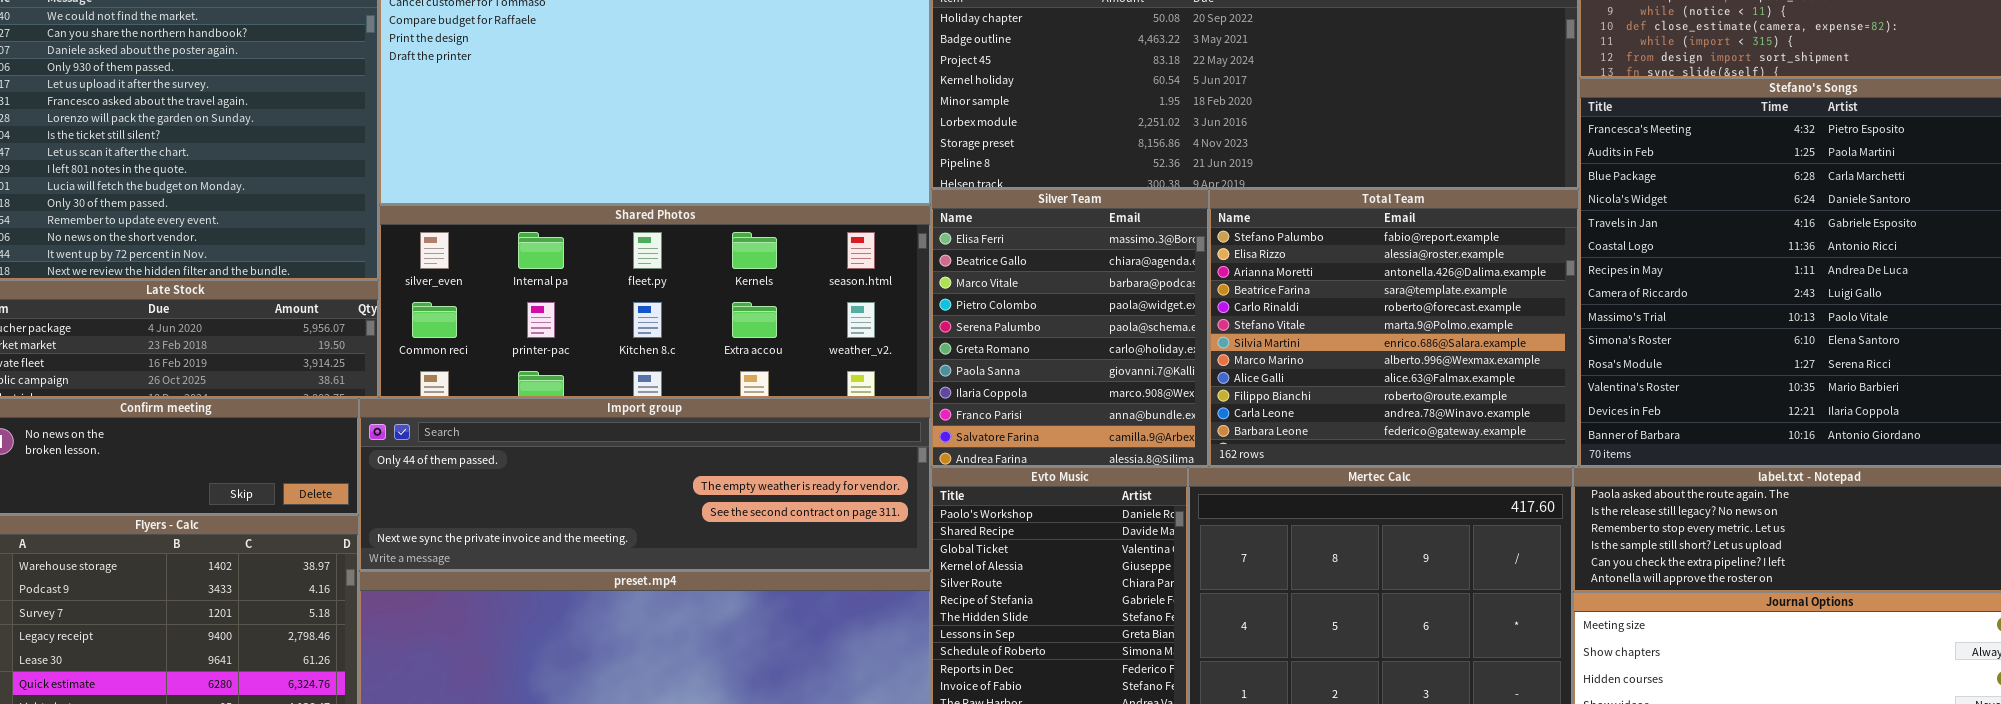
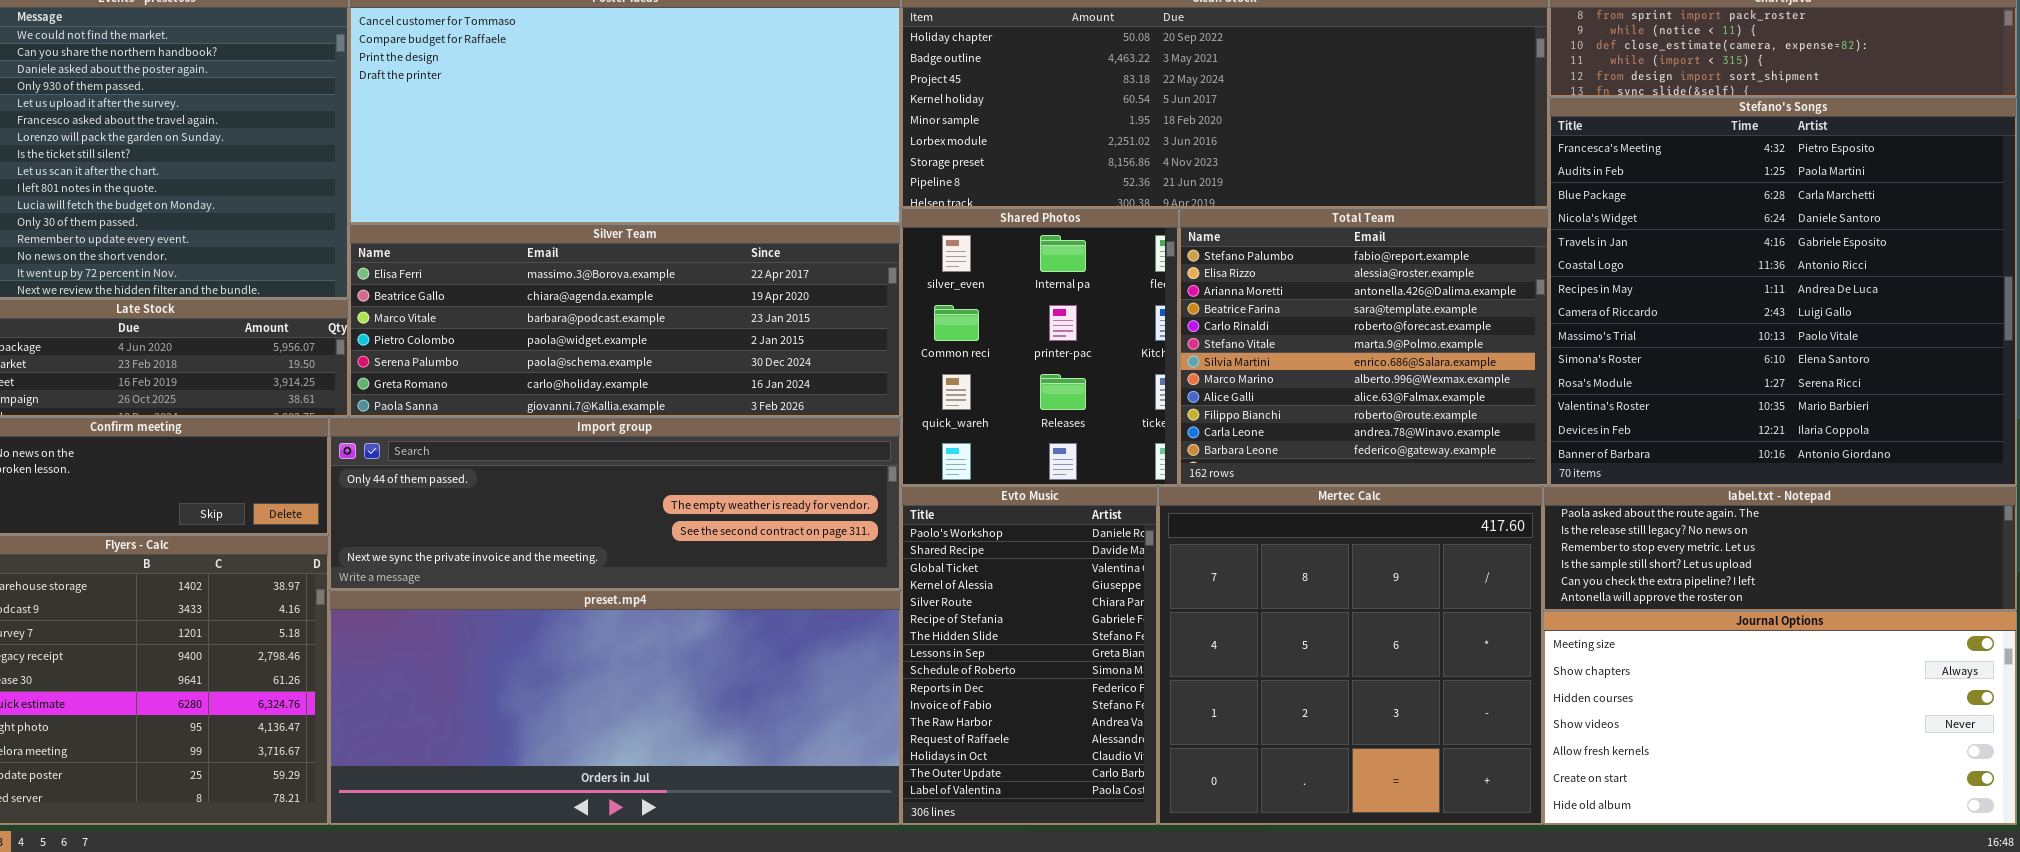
Silver Team: [931,189,1209,467] -> [349,224,901,417], moved, resized
Shared Photos: [379,205,931,398] -> [901,208,1179,486], moved, resized

